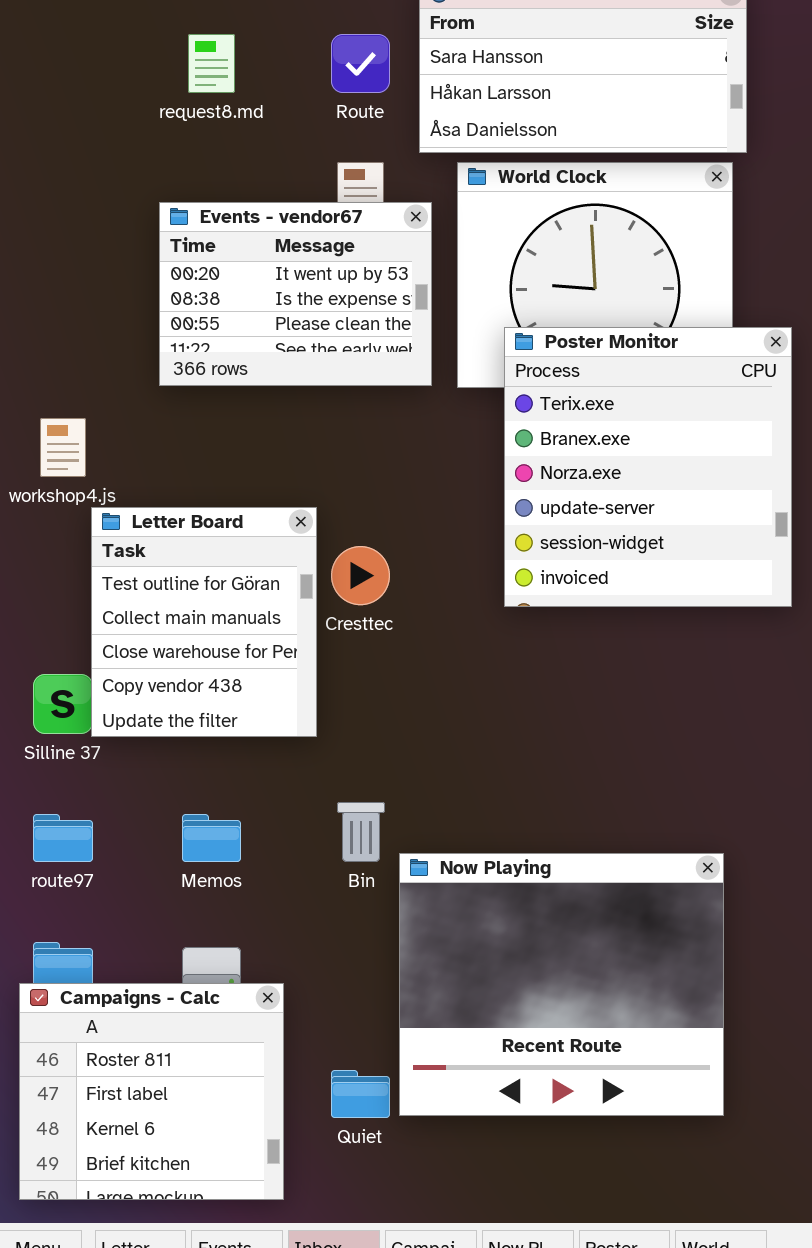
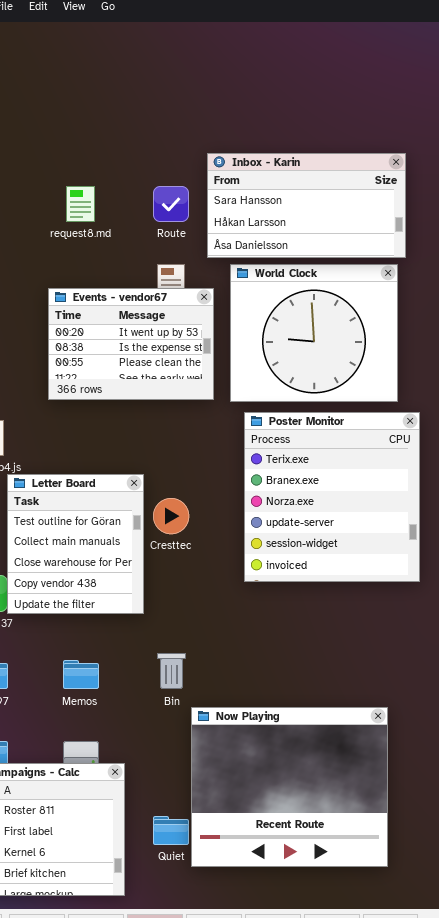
Poster Monitor: [504,327,792,607] -> [244,412,420,582], moved
Now Playing: [399,853,724,1116] -> [191,707,388,867], moved

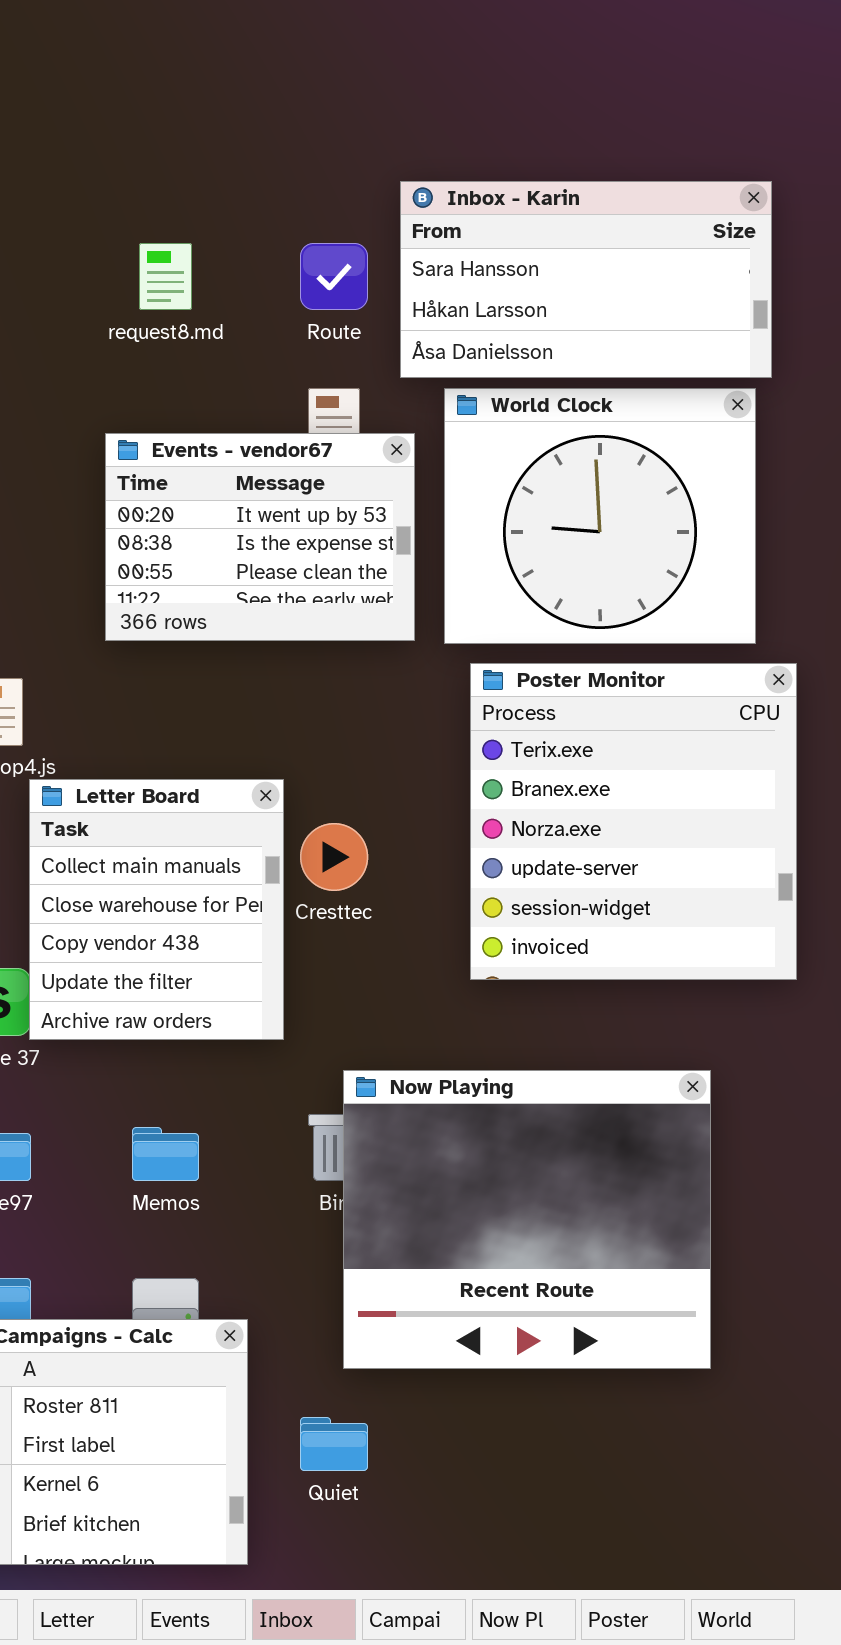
Letter Board: [7,474,144,614] -> [29,779,284,1040], scrolled down 1 row
Now Playing: [191,707,388,867] -> [343,1070,711,1369], moved

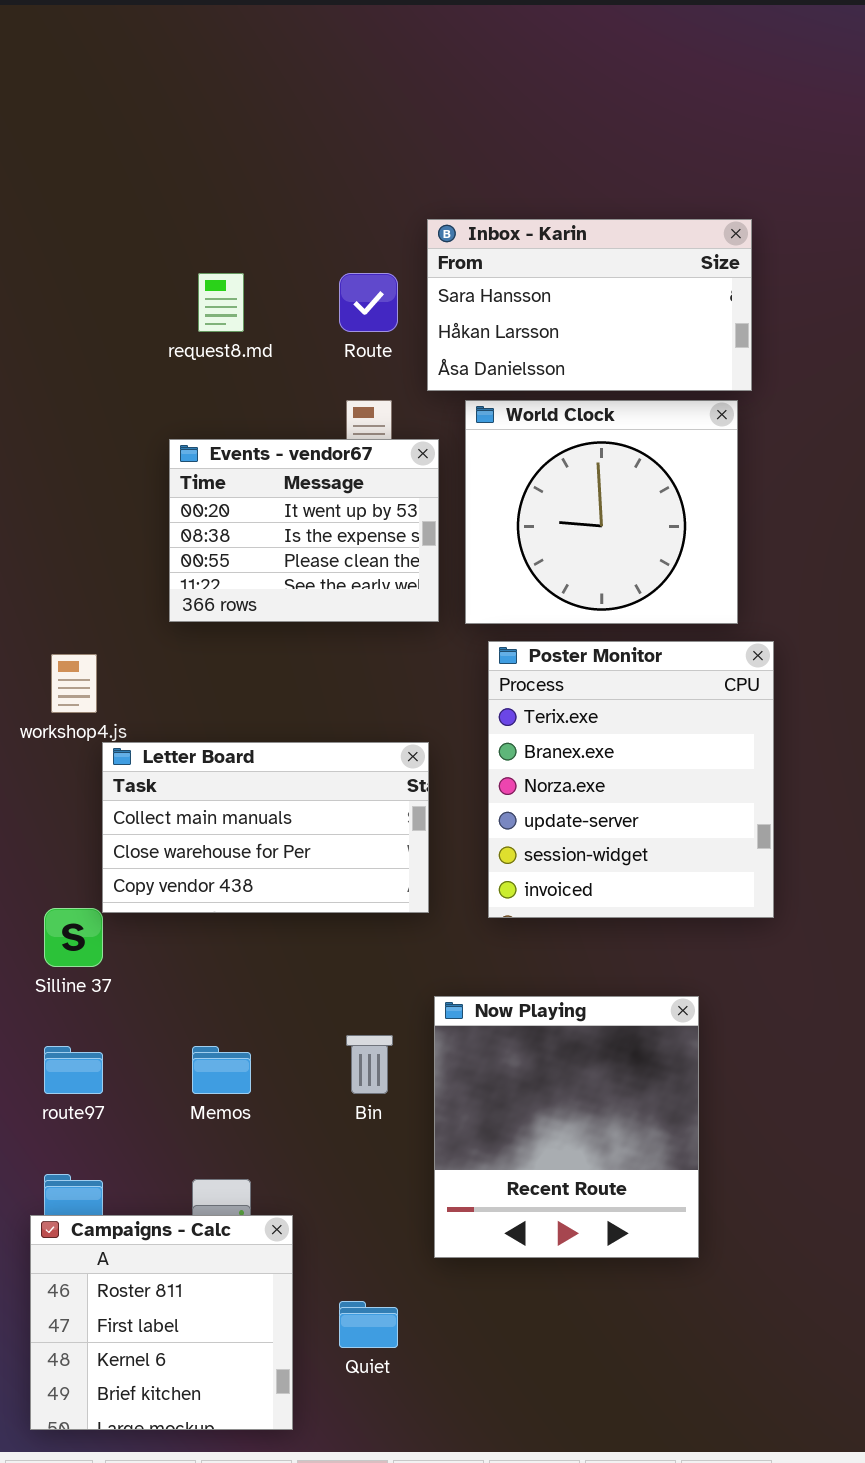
Letter Board: [29,779,284,1040] -> [102,742,429,913], resized
Now Playing: [343,1070,711,1369] -> [434,996,699,1258], resized

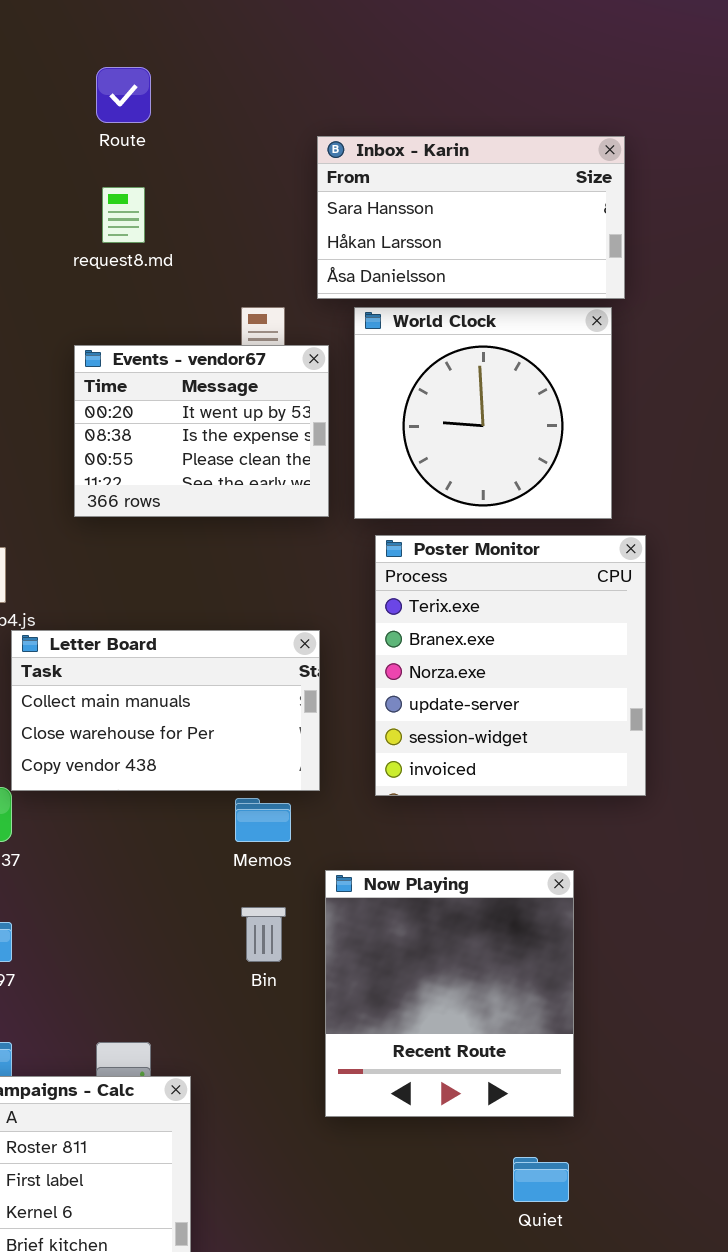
Route: [339,273,398,332] -> [96,67,151,123], moved
Memos: [192,1046,251,1094] -> [235,798,291,842], moved
Quiet: [339,1301,398,1348] -> [513,1157,569,1202], moved

